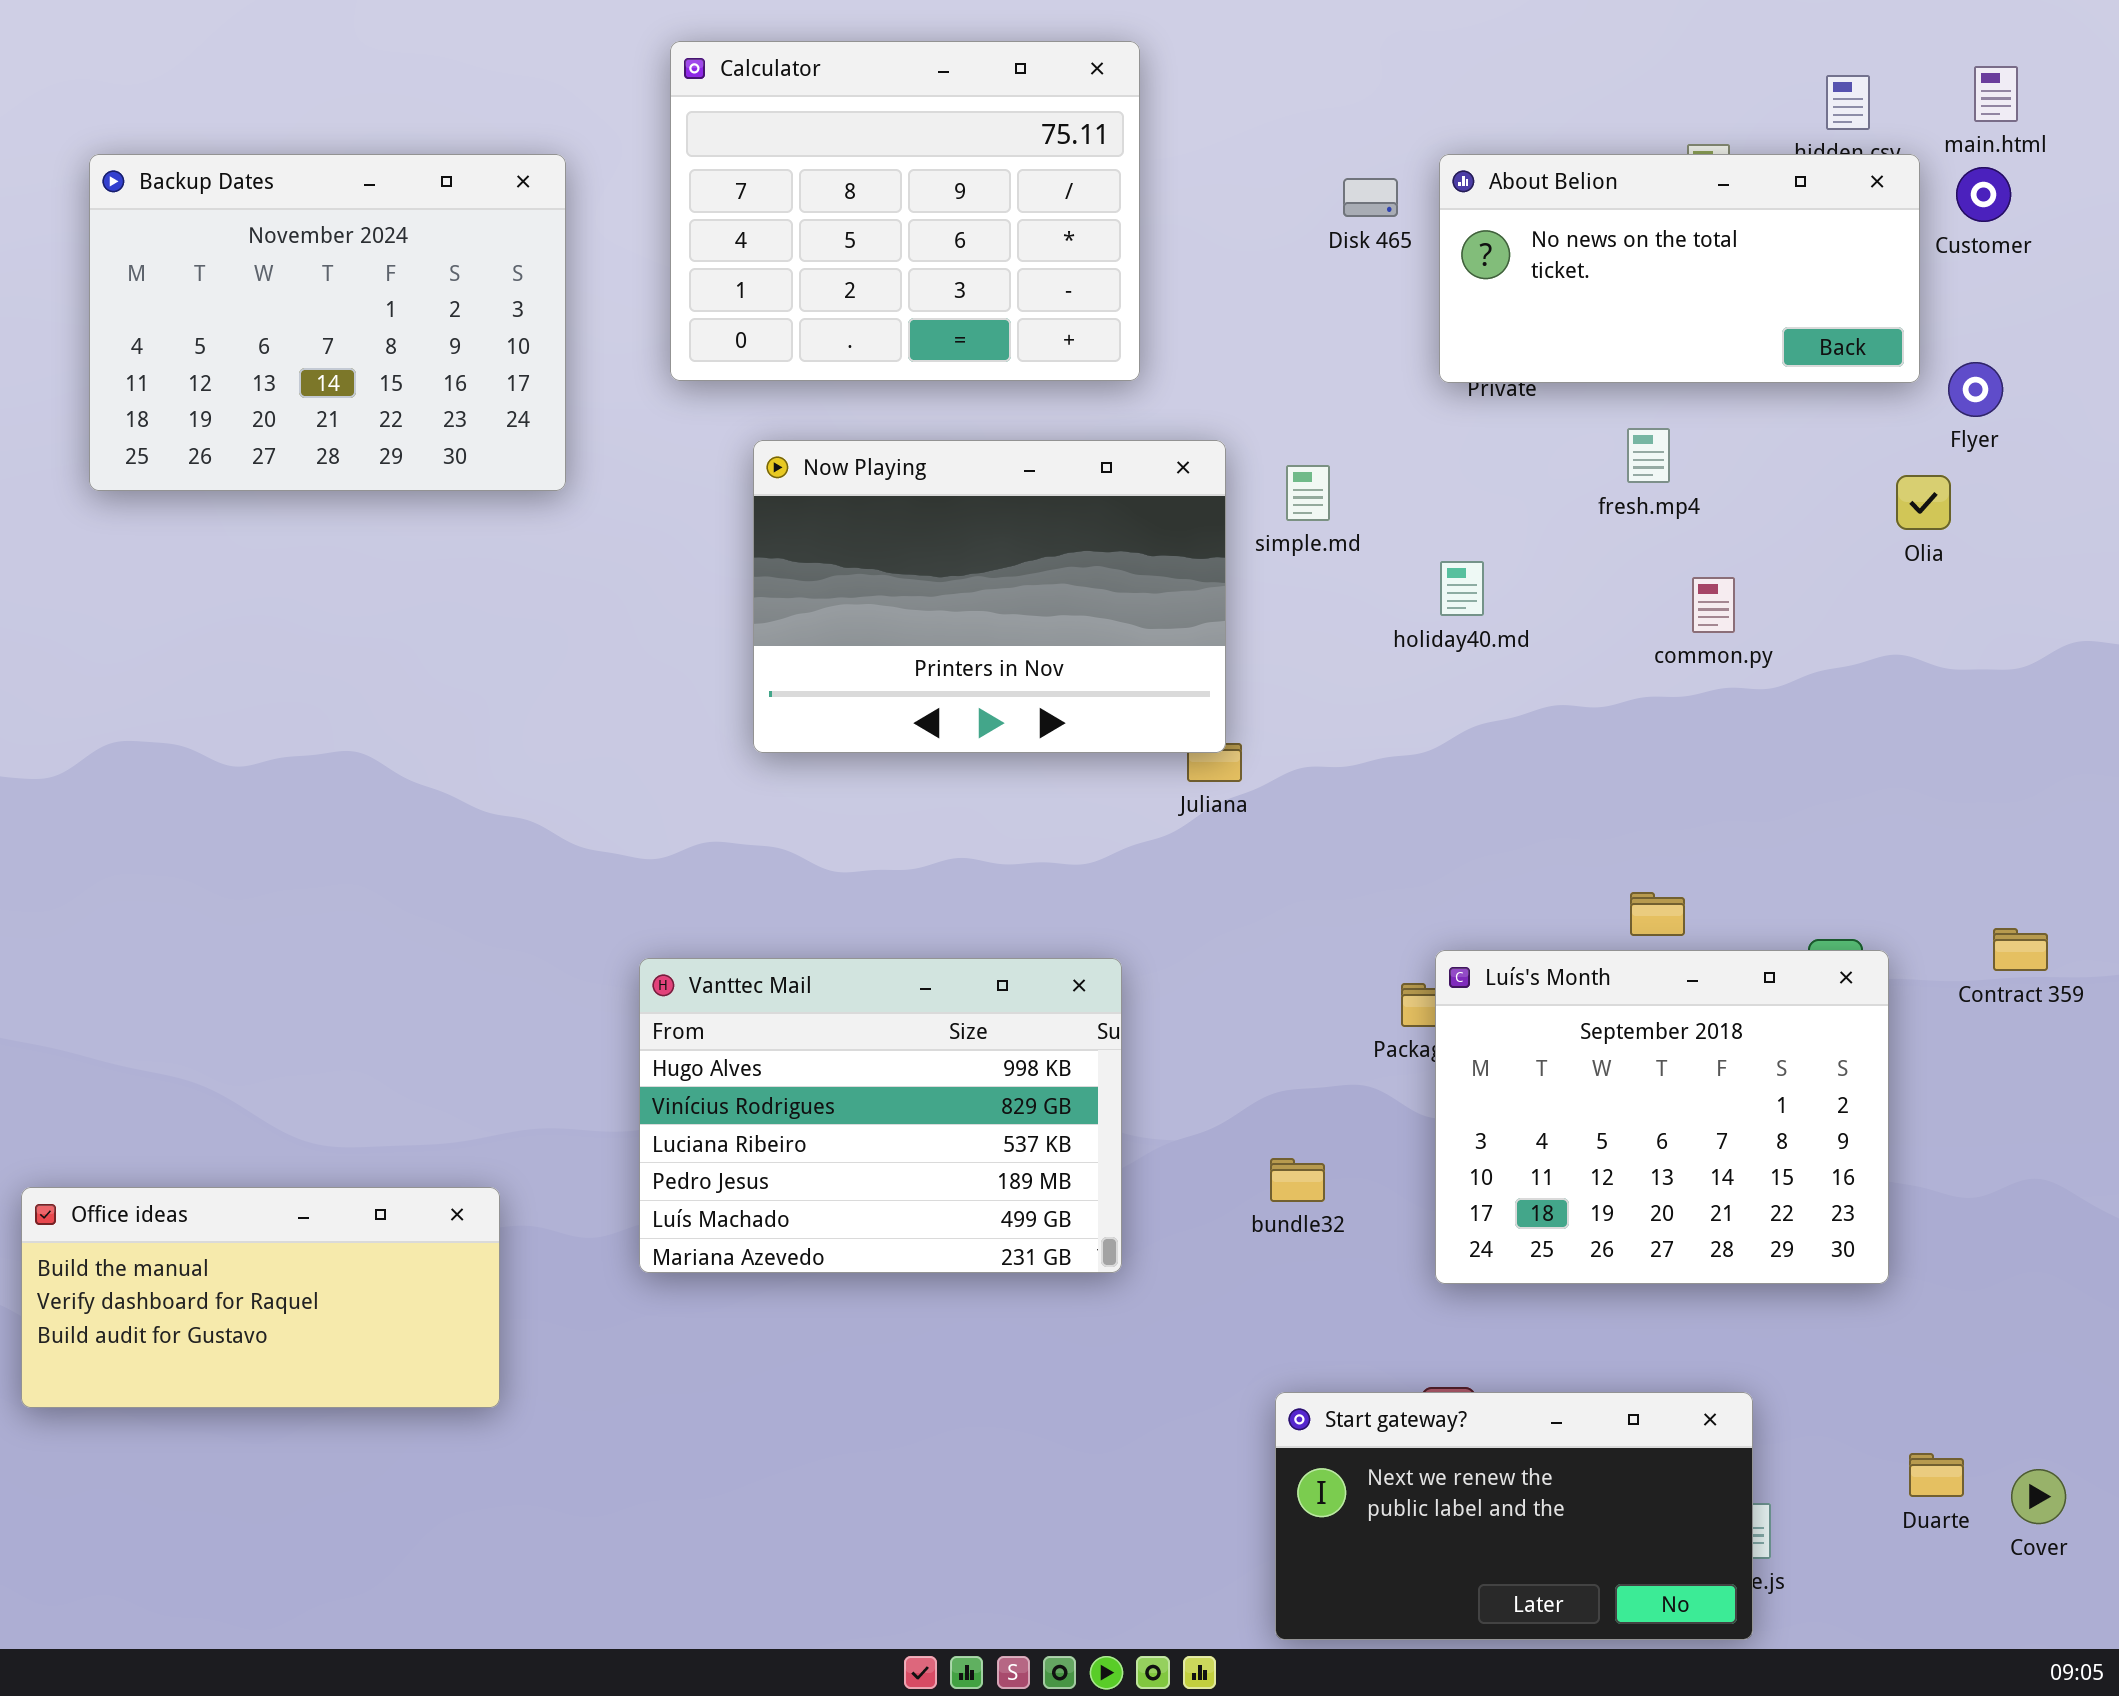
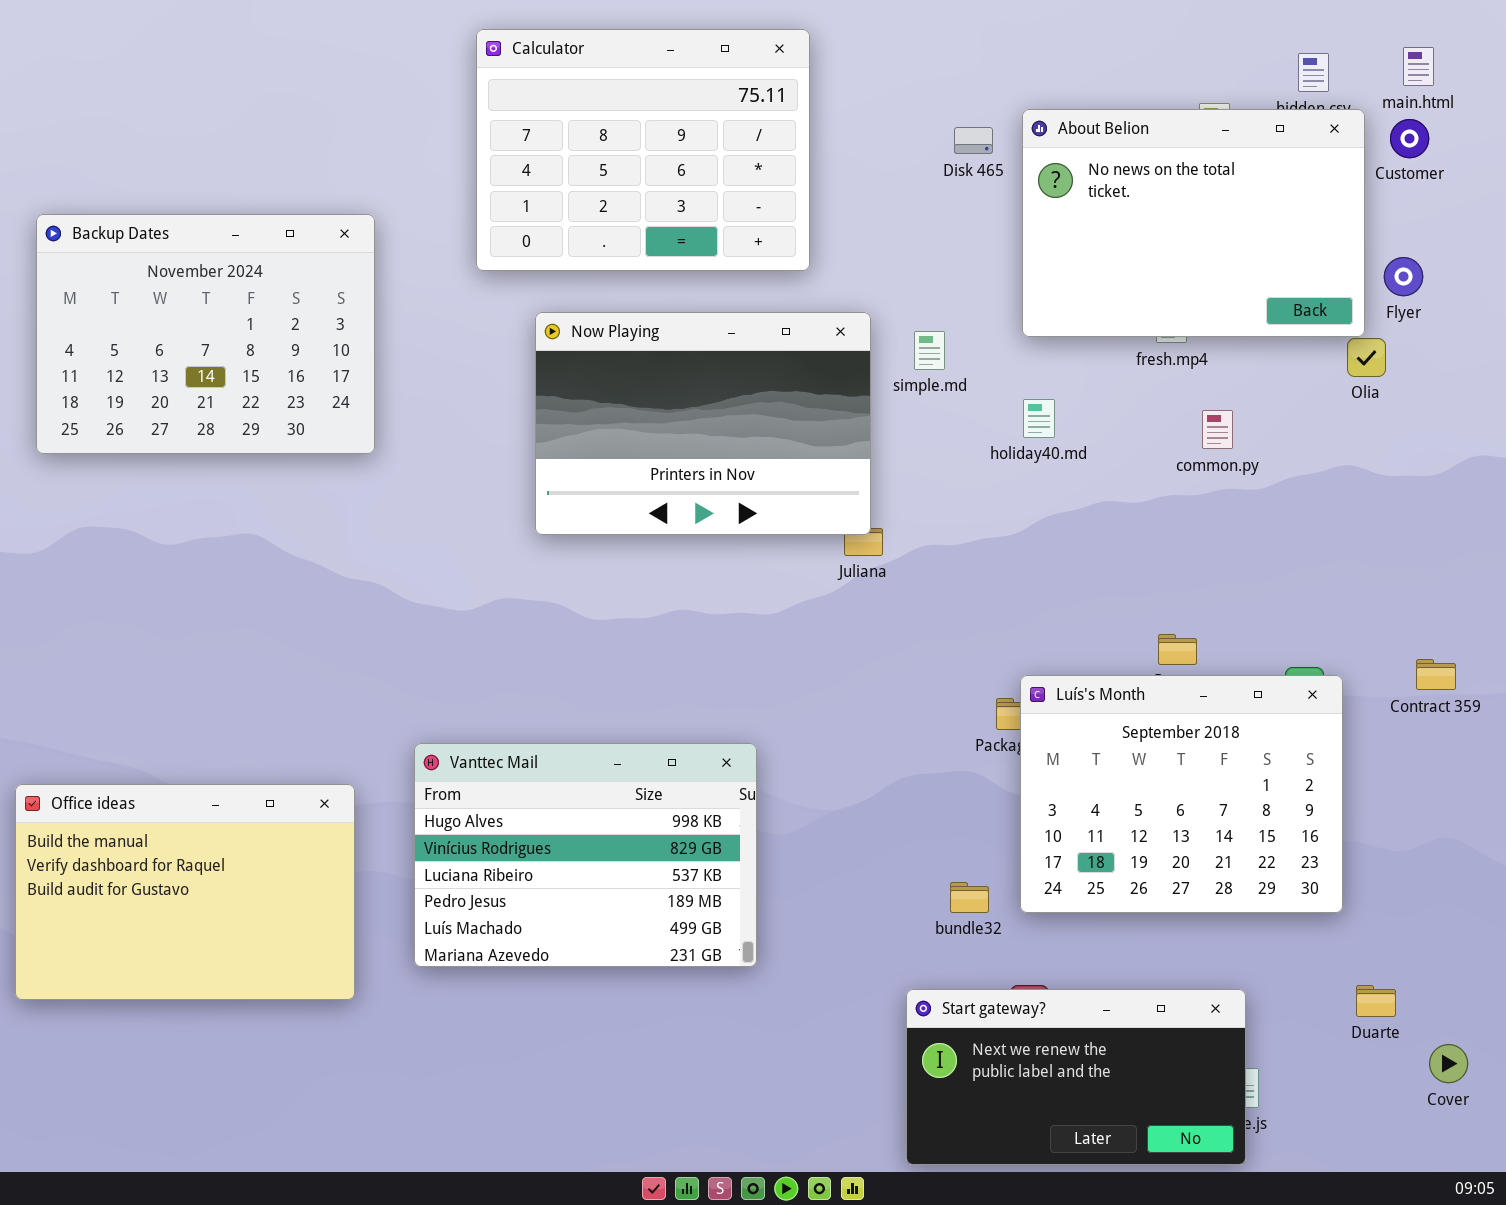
Backup Dates: [89,154,566,491] -> [36,214,375,454], moved
About Belion: [1439,154,1920,383] -> [1022,109,1365,337], resized
Vanttec Mail: [639,958,1122,1273] -> [414,743,757,967], moved
bundle32: [1270,1158,1325,1202] -> [950,882,989,913], moved
Office ideas: [21,1187,500,1408] -> [15,784,355,1000], resized
Duarte: [1909,1453,1964,1497] -> [1356,985,1396,1017], moved

